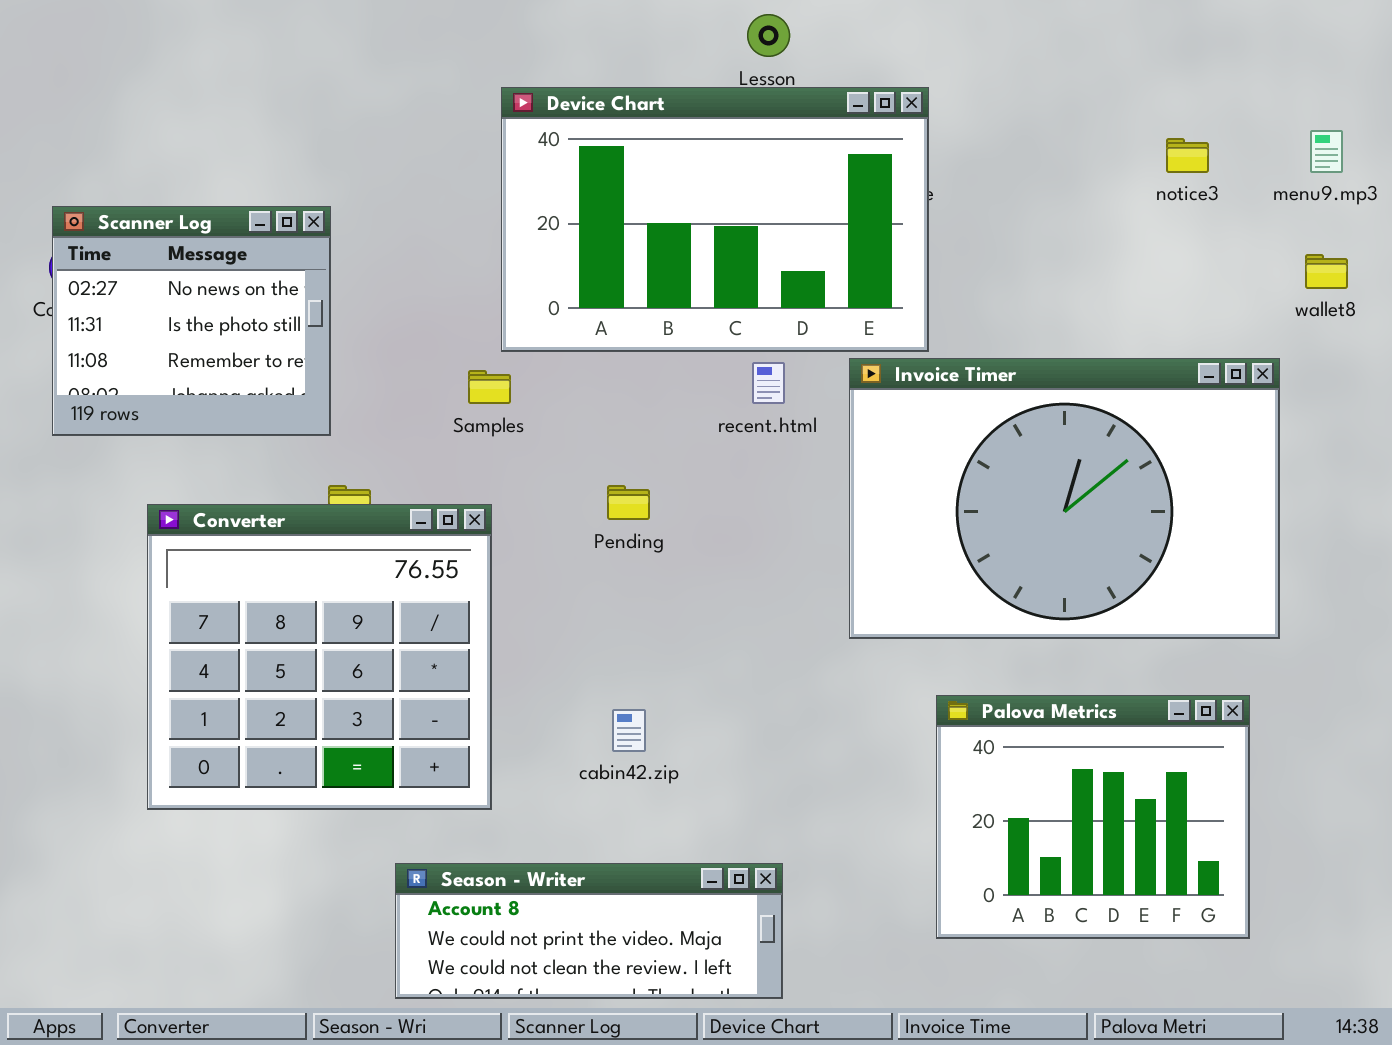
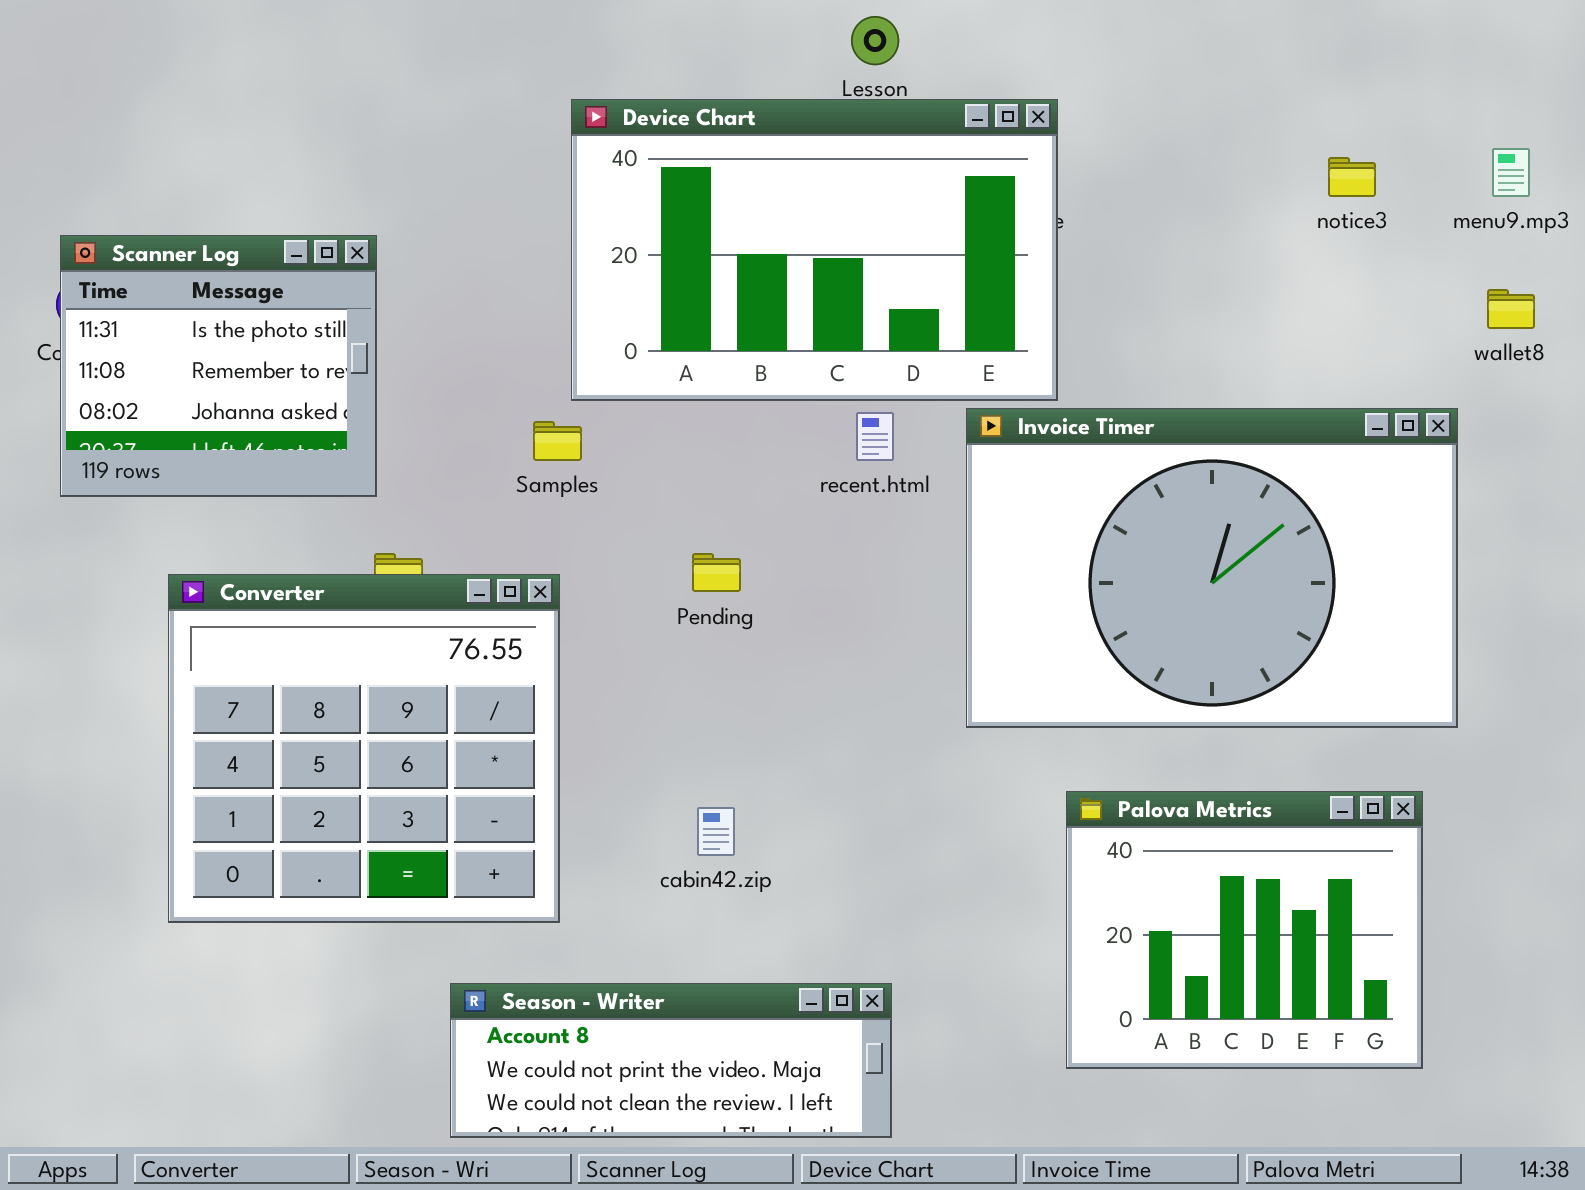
Scanner Log: [52,206,331,436] -> [60,235,377,497], scrolled down 1 row

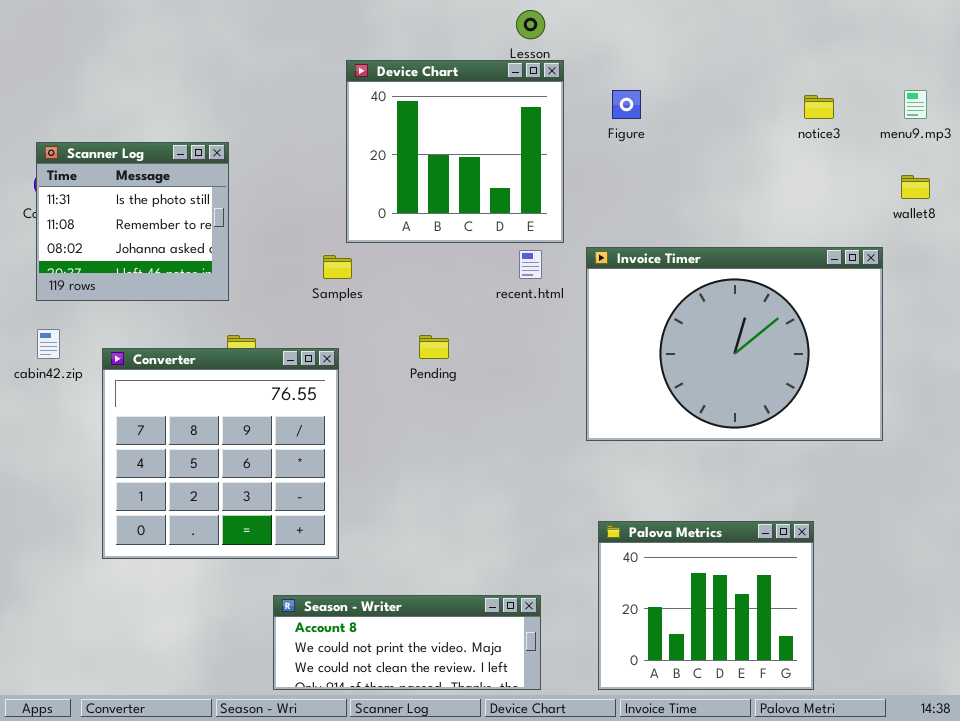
Device Chart: [571,99,1058,401] -> [346,60,564,243], resized
Palova Metrics: [1066,791,1423,1069] -> [598,521,814,690], moved
cabin42.zip: [697,807,735,856] -> [37,329,60,359], moved

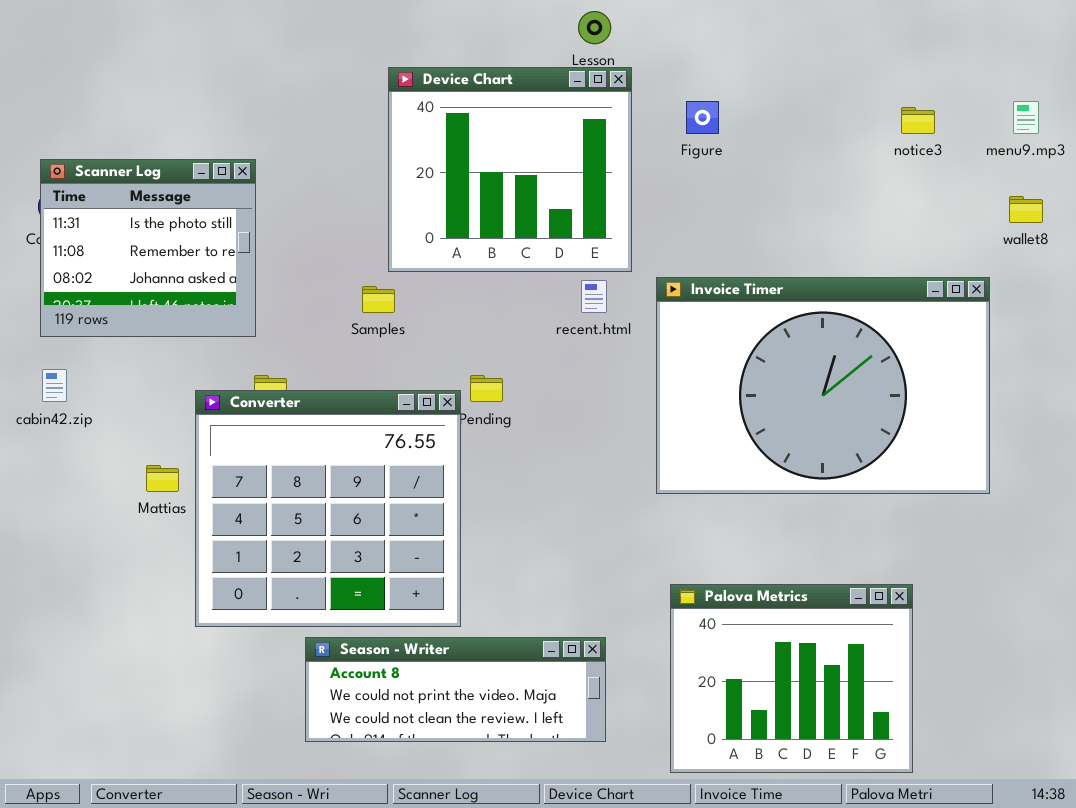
Converter: [102,348,339,559] -> [195,390,461,627], moved
Season - Writer: [273,595,541,690] -> [305,637,606,742], moved

